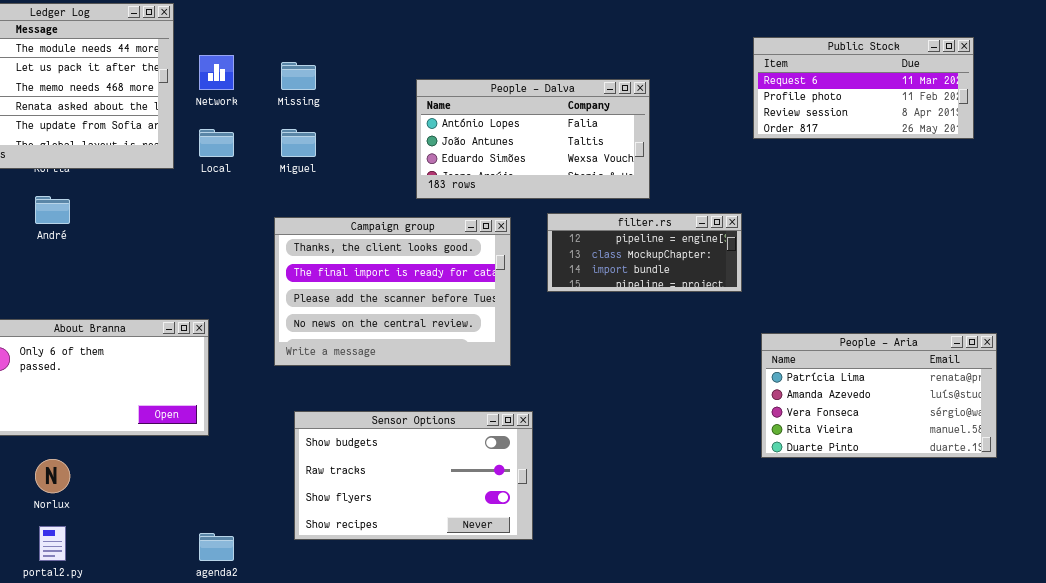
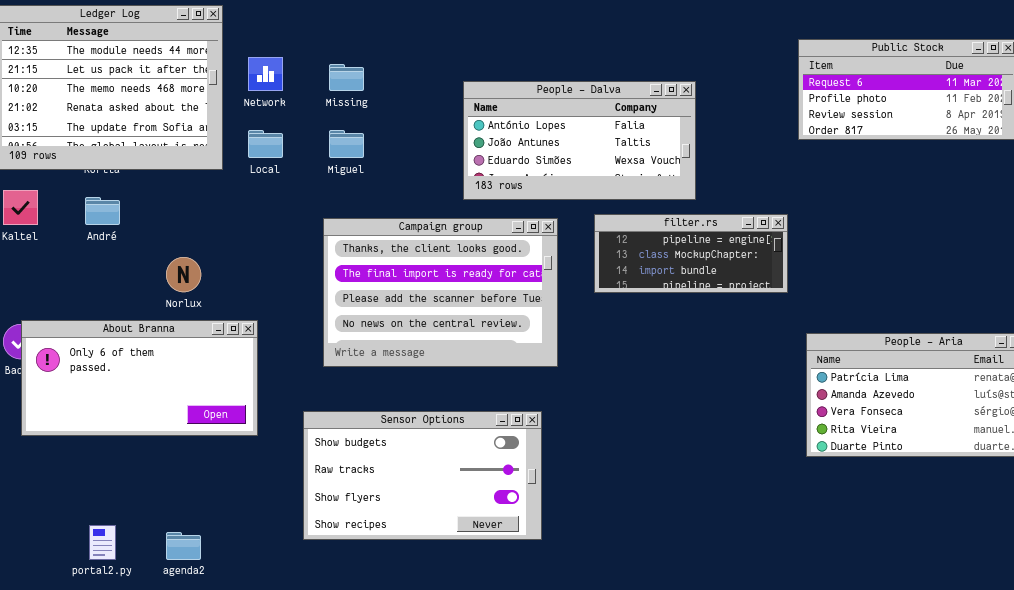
Sensor Options: [294,411,533,540] -> [303,411,542,540], moved
Norlux: [35,459,70,493] -> [166,257,201,292], moved
agenda2: [199,533,234,561] -> [166,532,201,560], moved

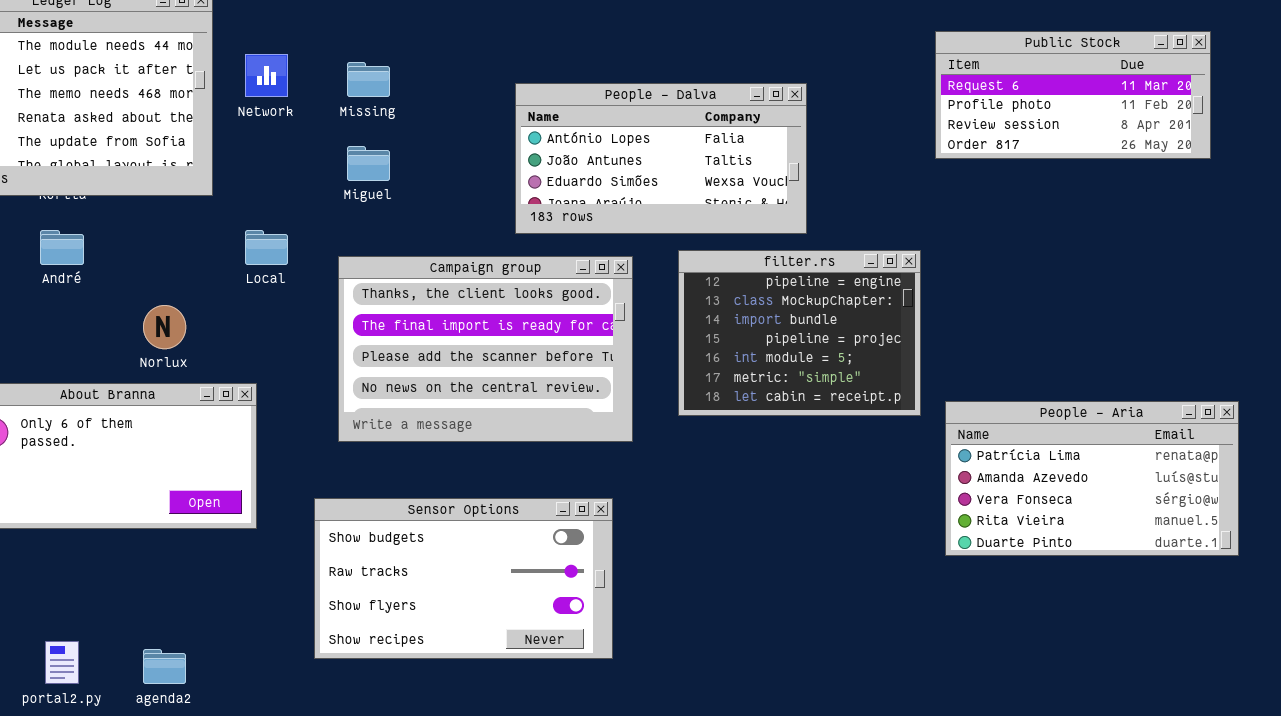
Local: [248,130,283,158] -> [245,230,288,265], moved
filter.rs: [594,214,788,293] -> [678,250,921,416], resized

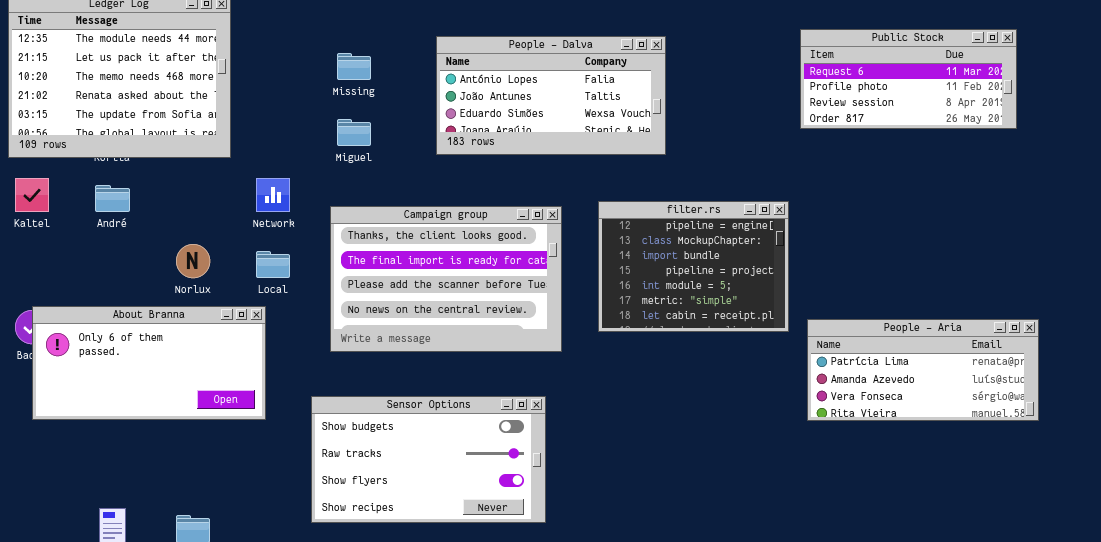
Network: [245,54,288,97] -> [256,178,290,212], moved
People - Dalva: [515,83,807,234] -> [436,36,666,155], moved
Local: [245,230,288,265] -> [256,251,290,278], moved
People - Aria: [945,401,1239,556] -> [807,319,1039,421], resized

